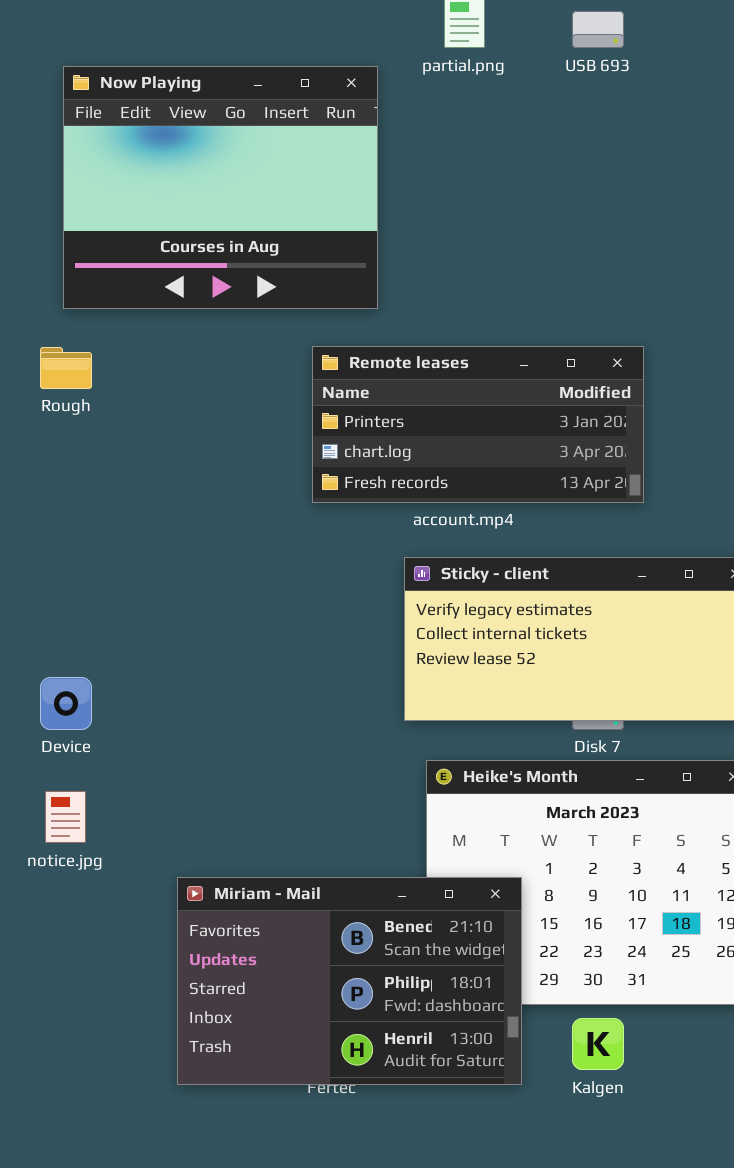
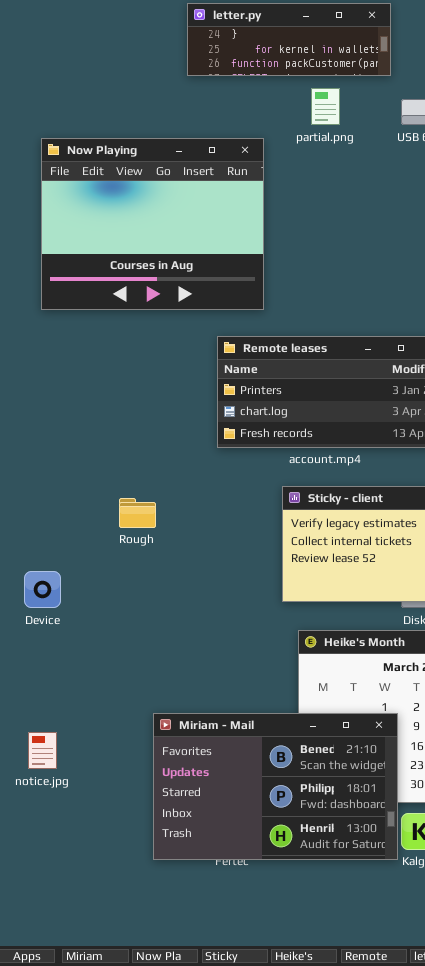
Rough: [40,347,92,389] -> [119,498,156,528], moved
notice.jpg: [45,791,86,843] -> [28,732,57,769], moved
Miriam - Mail: [177,877,522,1085] -> [153,713,398,860], moved

